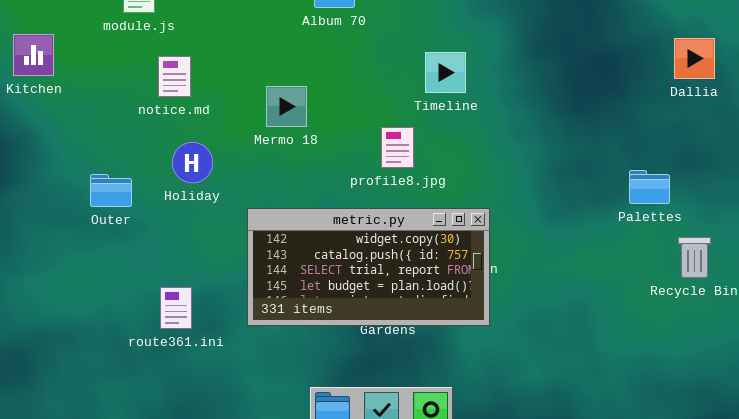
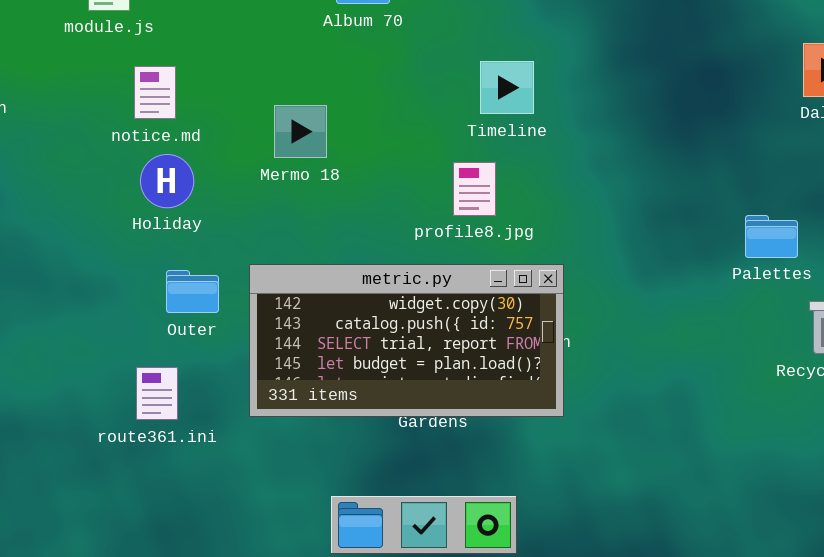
profile8.jpg: [381,127,414,168] -> [453,162,496,216], moved
Holiday: [172,142,213,183] -> [140,154,194,208], moved
Outer: [90,174,132,207] -> [166,270,219,313], moved

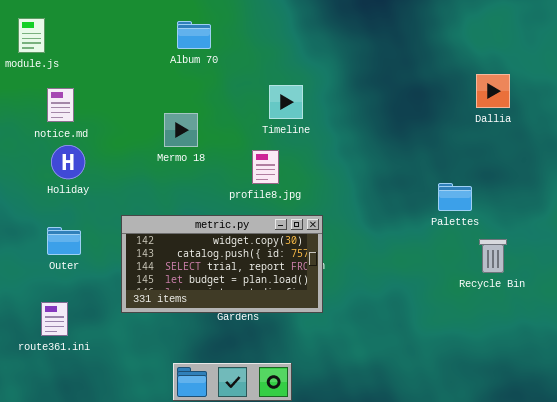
Mermo 18: [274,105,327,158] -> [164,113,198,147], moved
Outer: [166,270,219,313] -> [47,227,81,255], moved
route361.ini: [136,367,178,420] -> [41,302,68,336], moved

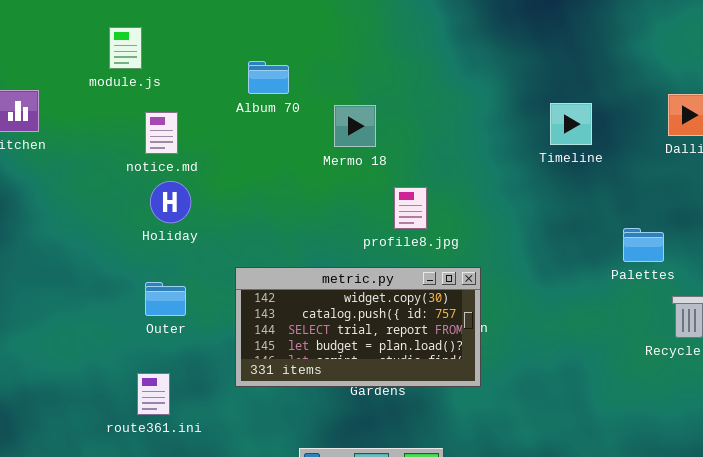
Album 70: [177,21,211,49] -> [248,61,289,94], moved
Timeline: [269,85,303,119] -> [550,103,592,145], moved
Mermo 18: [164,113,198,147] -> [334,105,376,147], moved

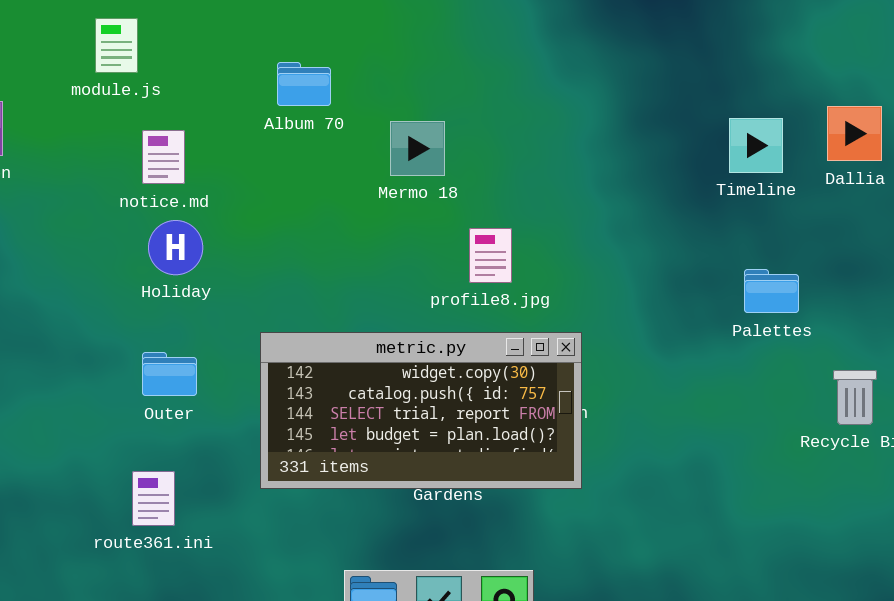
Timeline: [550,103,592,145] -> [729,118,783,173], moved
Palettes: [623,228,664,262] -> [744,269,799,313], moved

